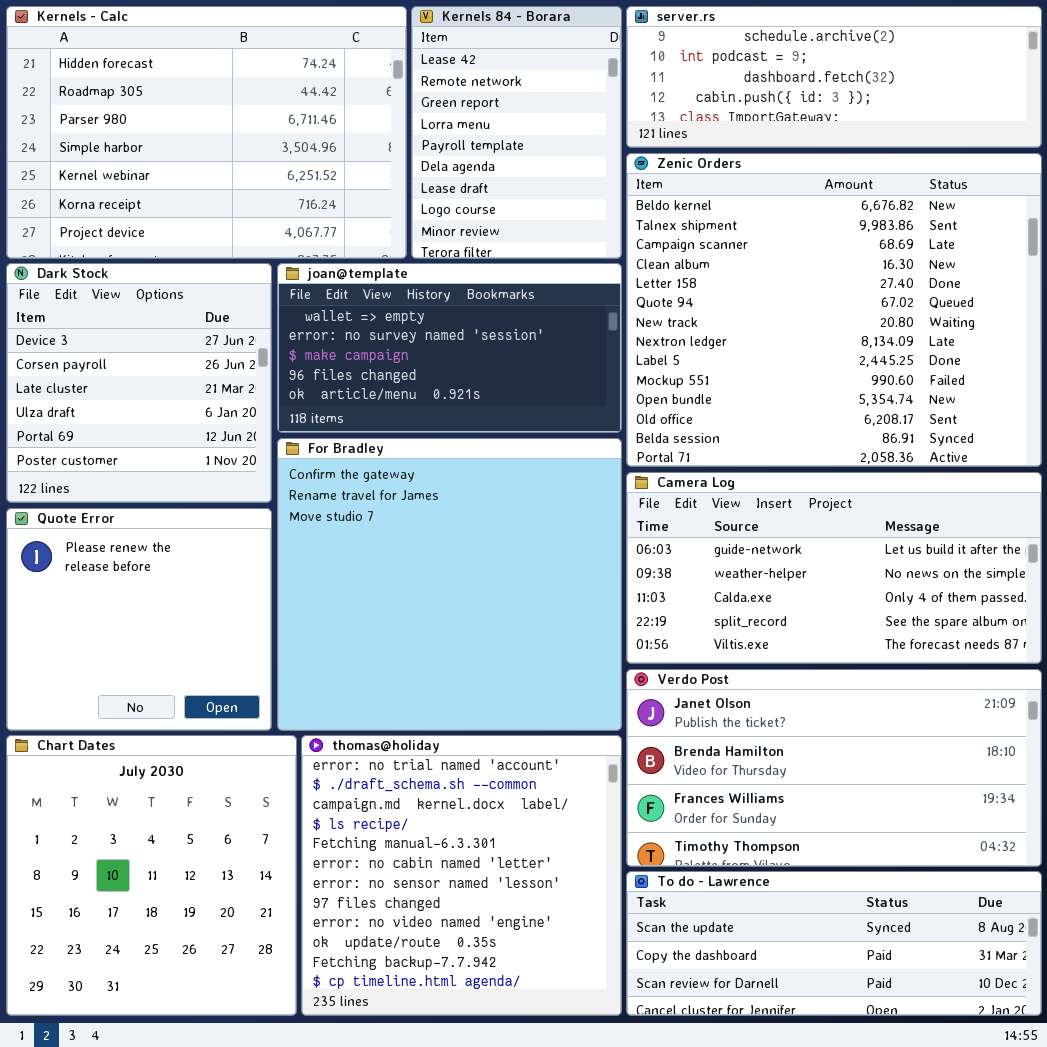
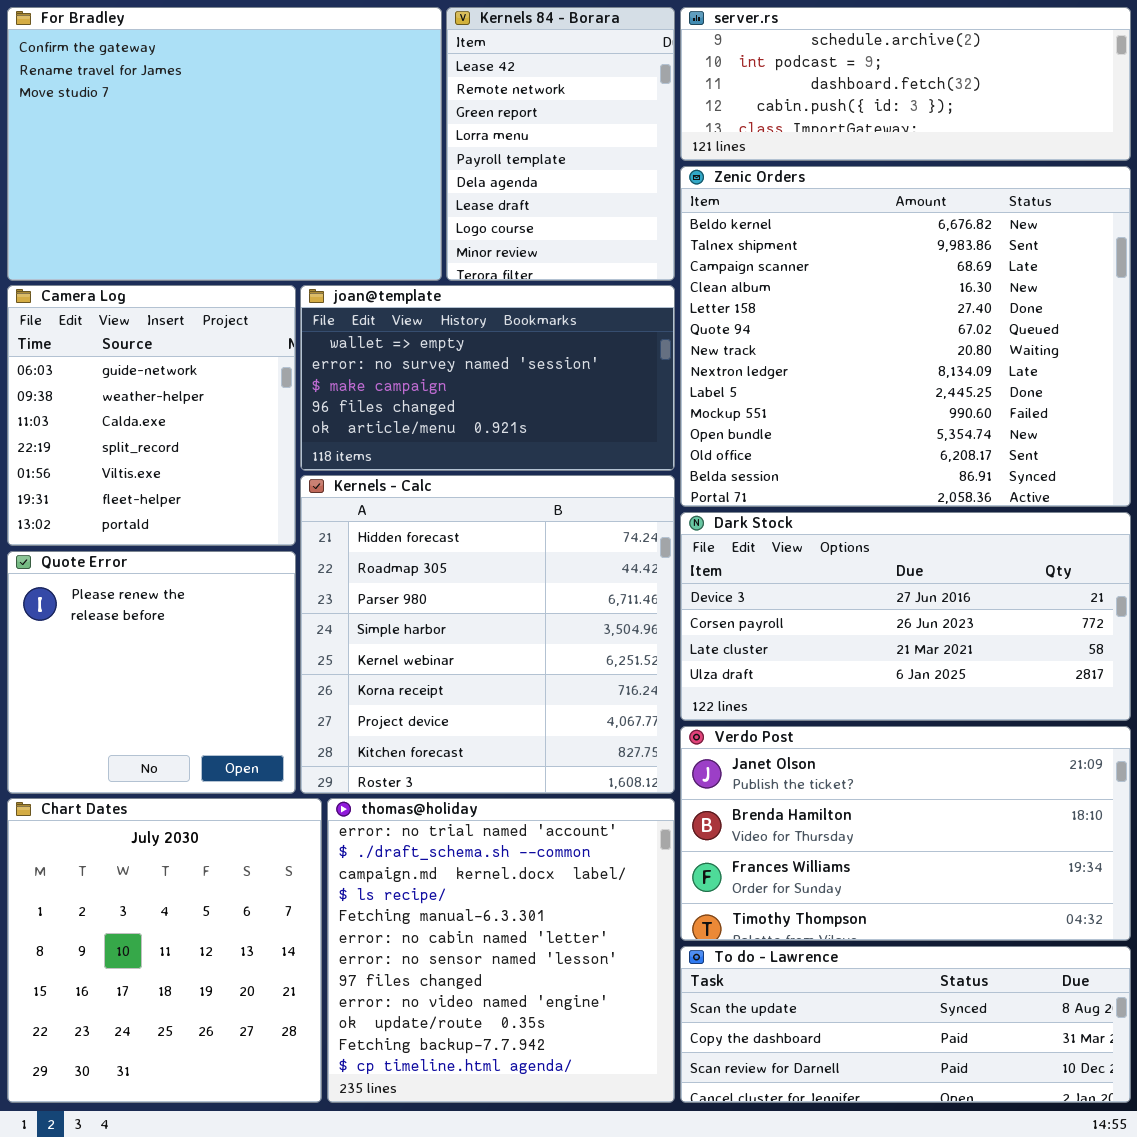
Kernels - Calc: [6,6,407,259] -> [300,475,675,794], moved, resized
Dark Stock: [6,263,272,503] -> [680,512,1131,721], moved, resized
For Bradley: [277,438,622,731] -> [7,7,442,281], moved, resized
Camera Log: [626,472,1042,664] -> [7,285,296,546], moved, resized

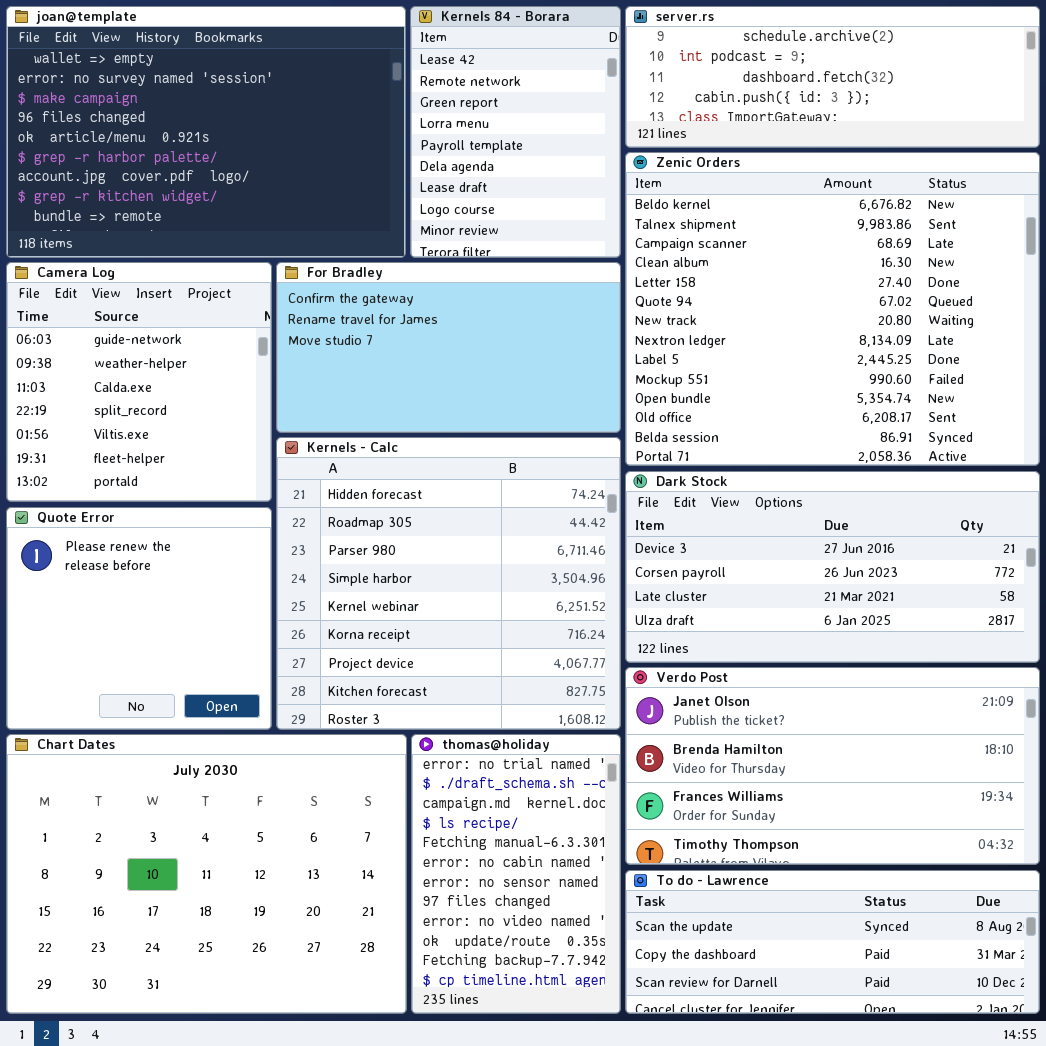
For Bradley: [7,7,442,281] -> [276,262,621,433], moved, resized
joan@template: [300,285,675,471] -> [6,6,406,258], moved, resized
Chart Dates: [7,798,322,1103] -> [6,734,407,1014], resized
thomas@holiday: [327,798,675,1103] -> [411,734,621,1014], resized

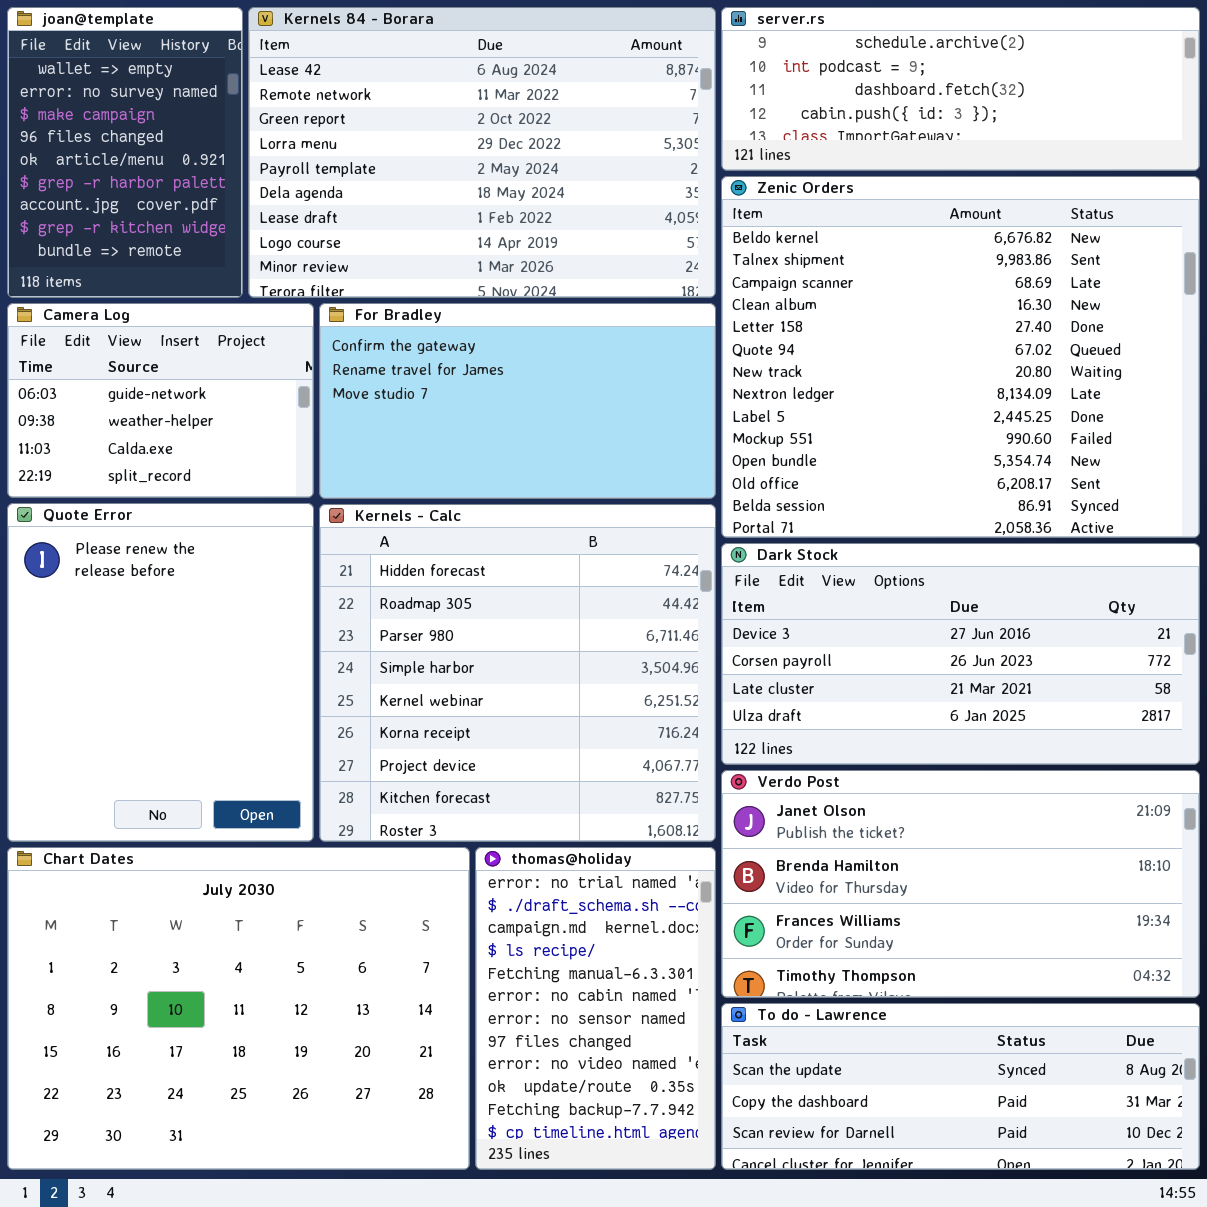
joan@template: [6,6,406,258] -> [7,7,243,298], resized
Kernels 84 - Borara: [410,6,621,258] -> [248,7,716,298], resized
Camera Log: [6,262,272,502] -> [7,303,314,498], resized
Quote Error: [6,507,272,730] -> [7,503,314,842], resized

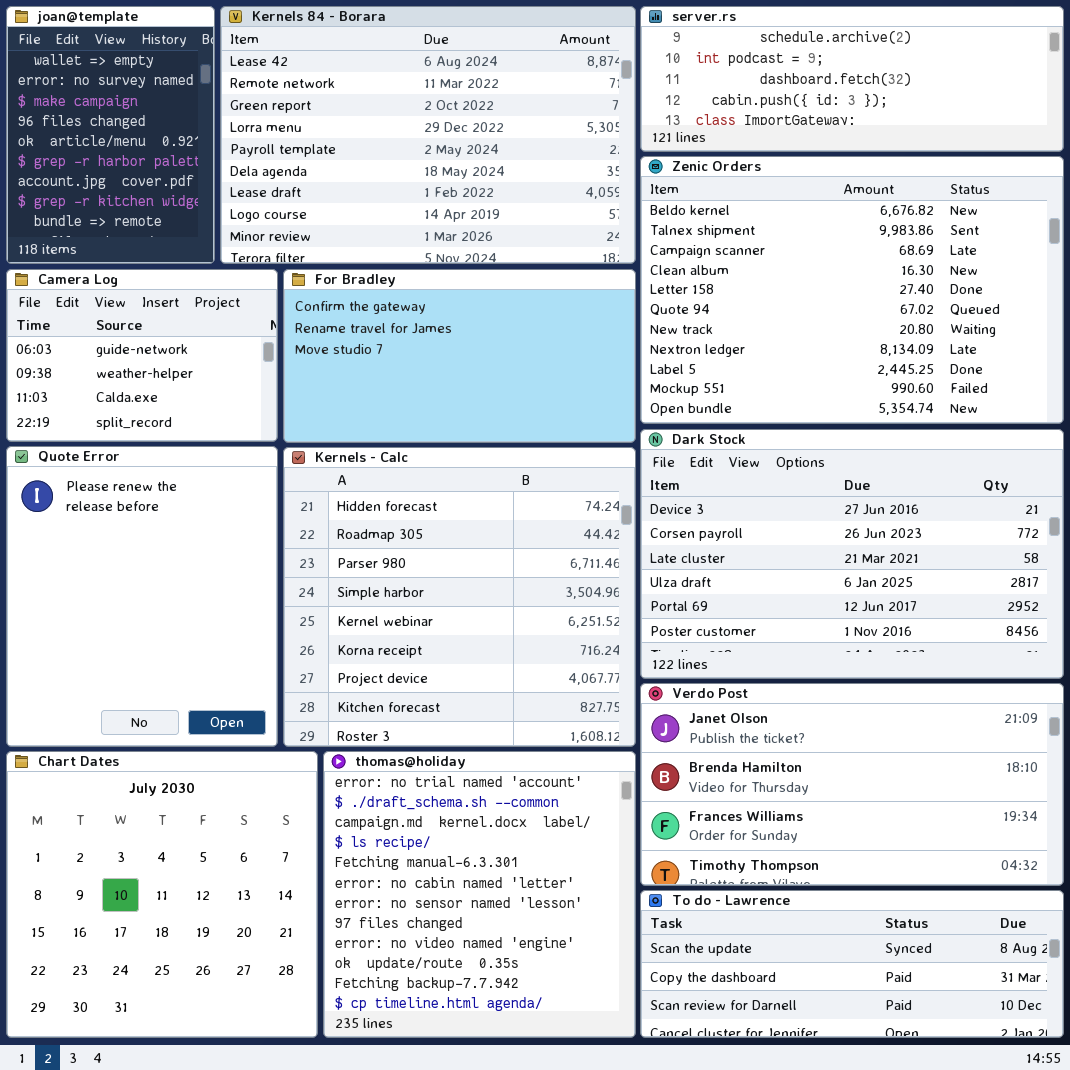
Zenic Orders: [721,176,1200,538] -> [640,156,1064,424], resized
Dark Stock: [721,543,1200,765] -> [640,429,1064,679], resized
Chart Dates: [7,847,470,1170] -> [6,751,318,1038], resized
thomas@holiday: [475,847,716,1170] -> [323,751,636,1038], resized

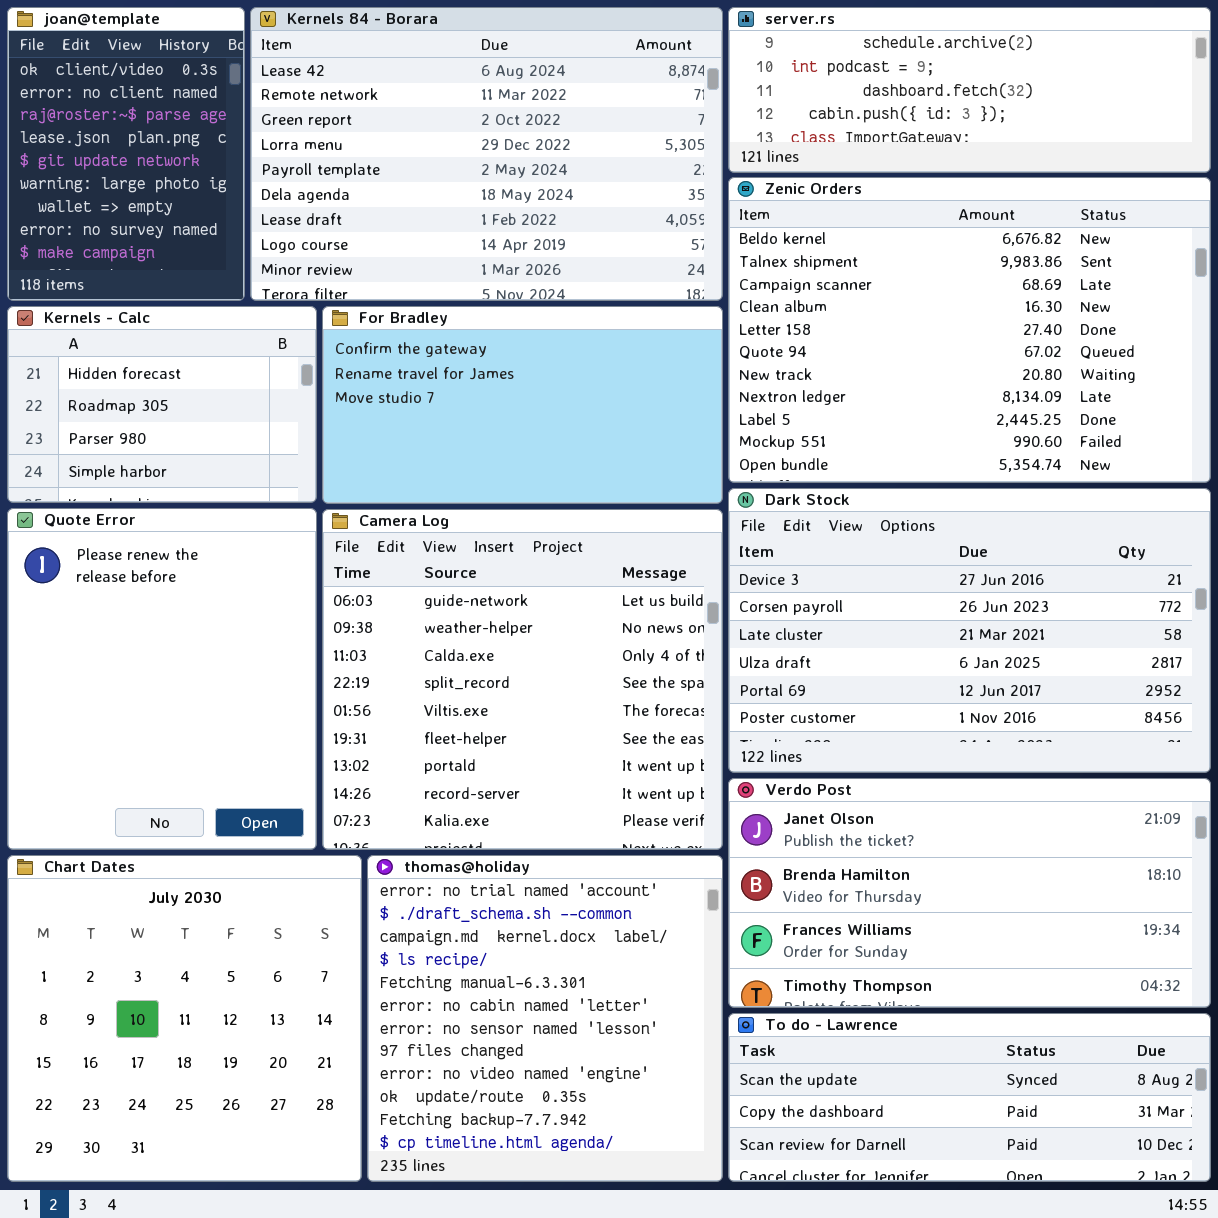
joan@template: [6,6,215,264] -> [7,7,245,301], scrolled up 6 rows
Camera Log: [6,269,278,442] -> [322,509,723,850], moved, resized
Kernels - Calc: [283,447,636,747] -> [7,306,317,503], moved, resized

